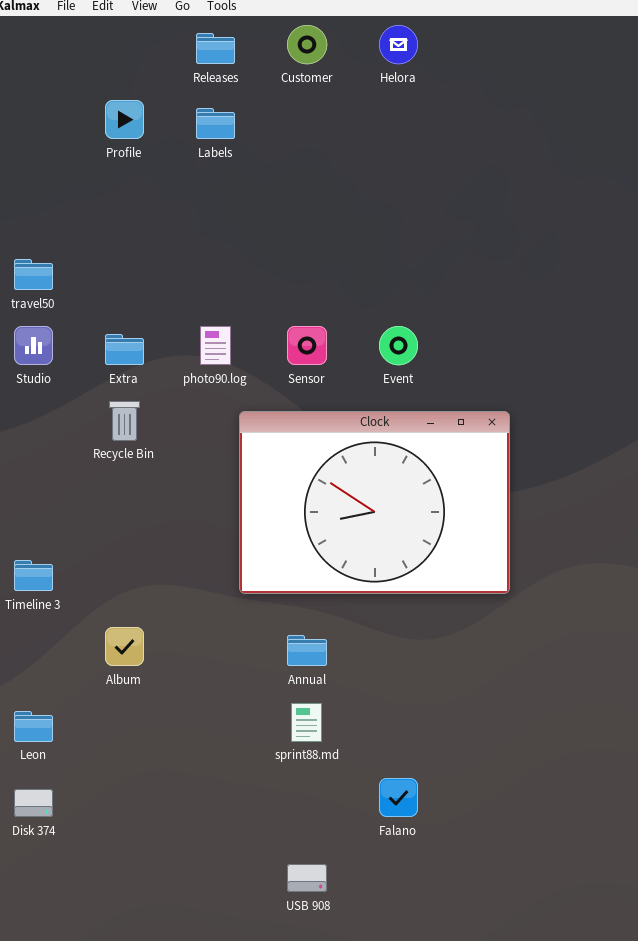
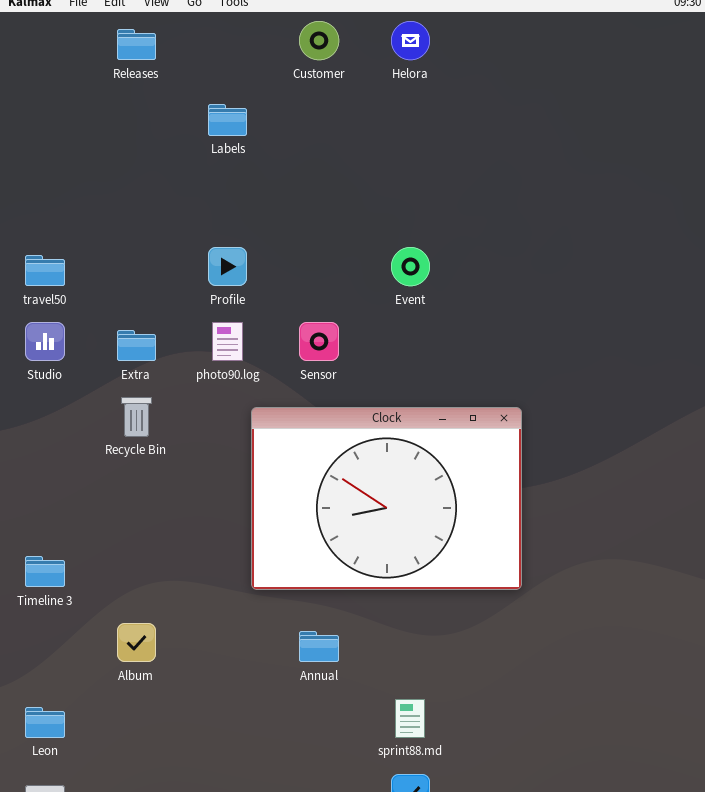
Releases: [196,33,235,64] -> [117,29,156,60], moved
Profile: [105,100,144,139] -> [208,247,247,286], moved
Event: [379,326,418,365] -> [391,247,430,286], moved
sprint88.md: [291,703,322,742] -> [395,699,425,738], moved

